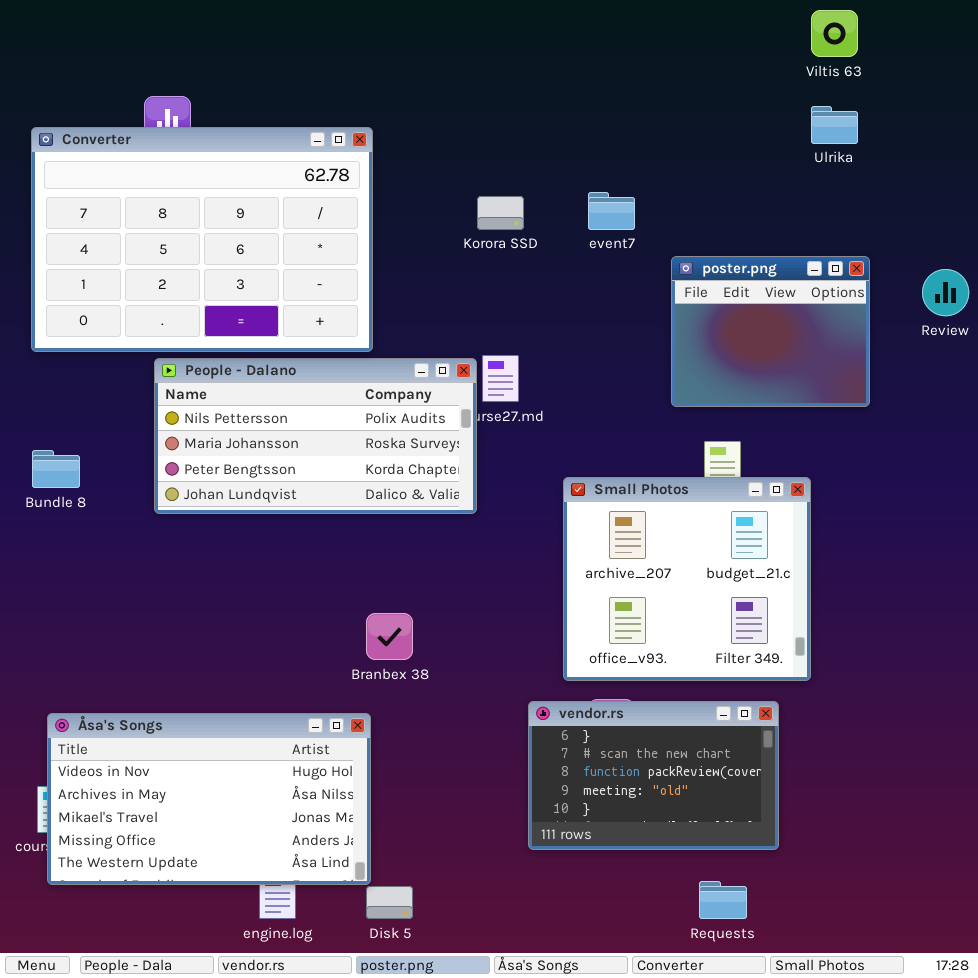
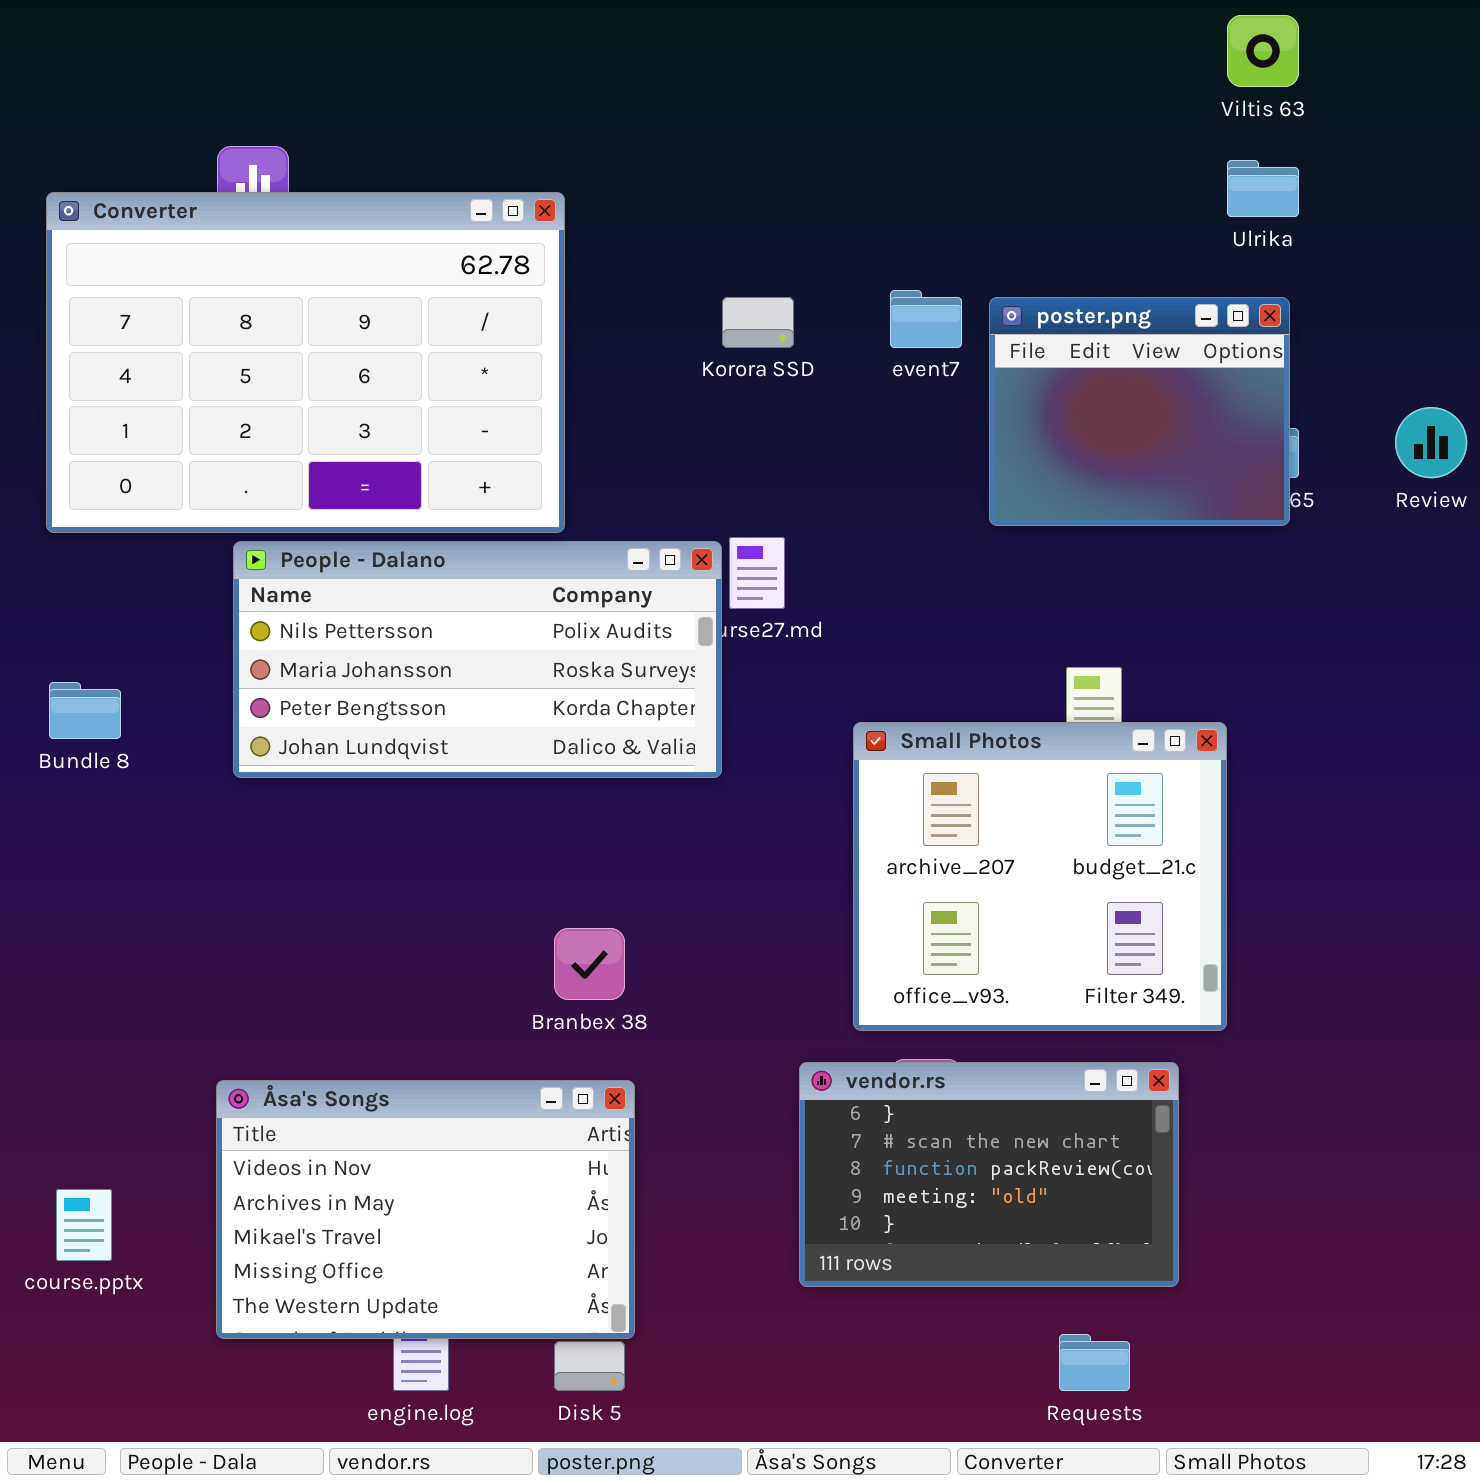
poster.png: [671,256,870,407] -> [989,297,1290,526], moved
Åsa's Songs: [47,713,371,885] -> [216,1080,635,1339], moved, resized

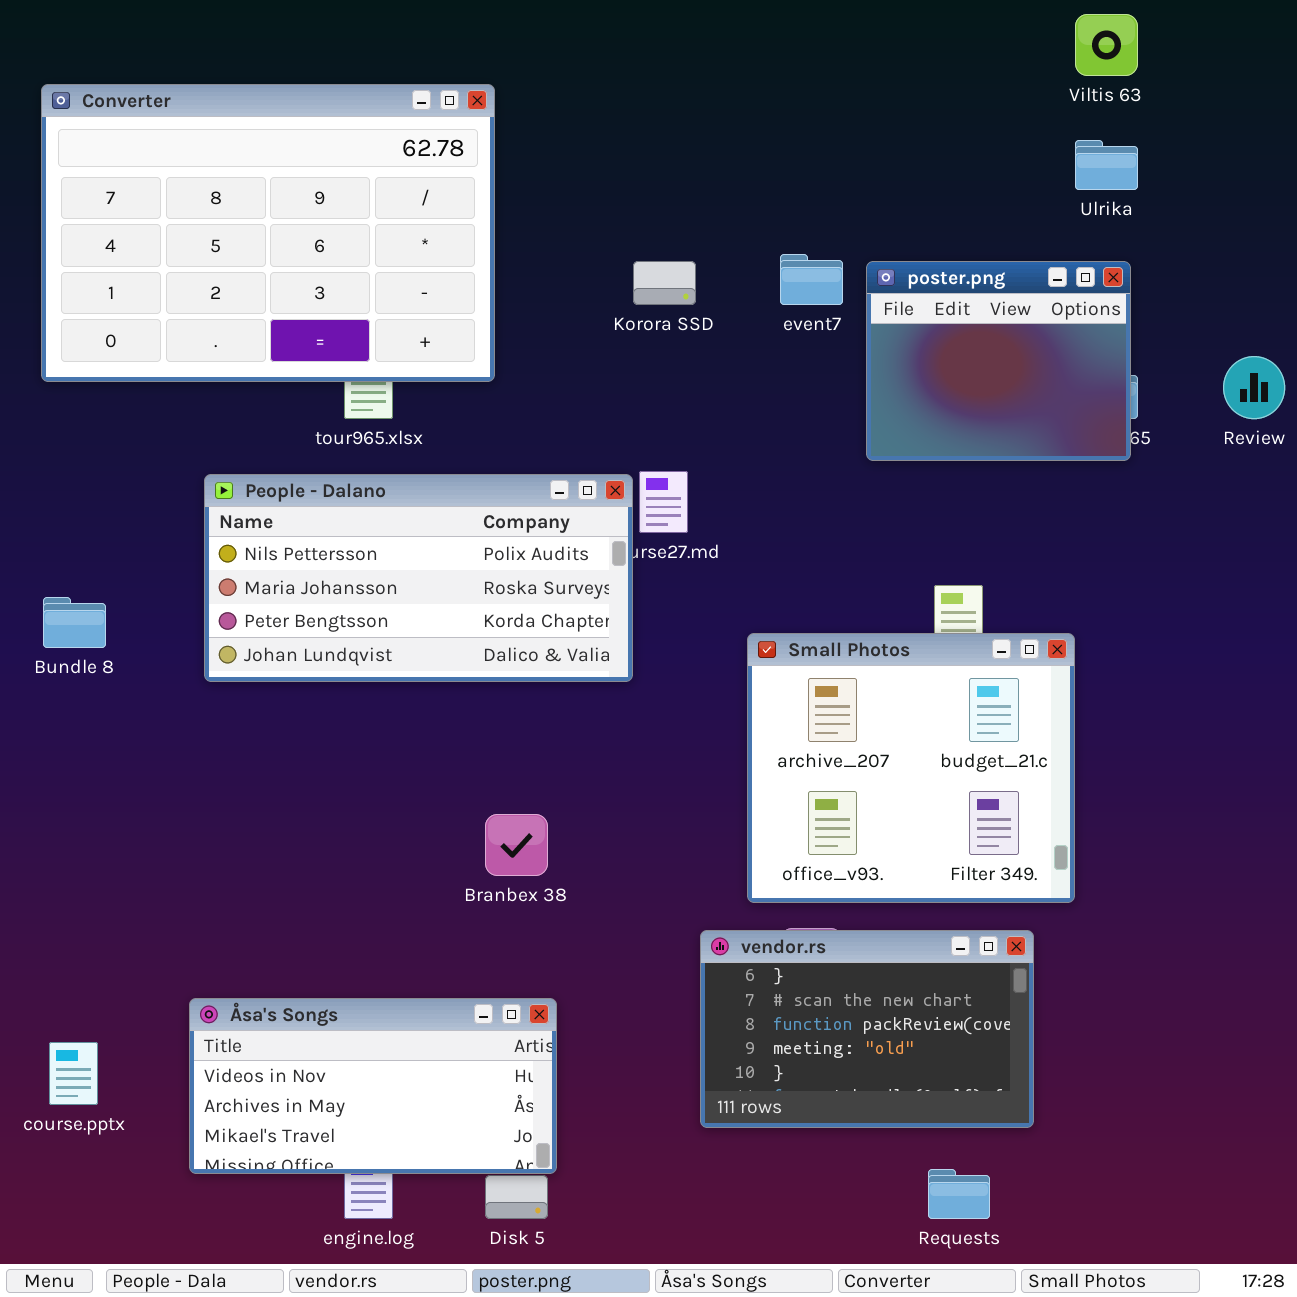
Converter: [46,192,565,533] -> [41,84,495,382], moved
Åsa's Songs: [216,1080,635,1339] -> [189,998,557,1174], resized

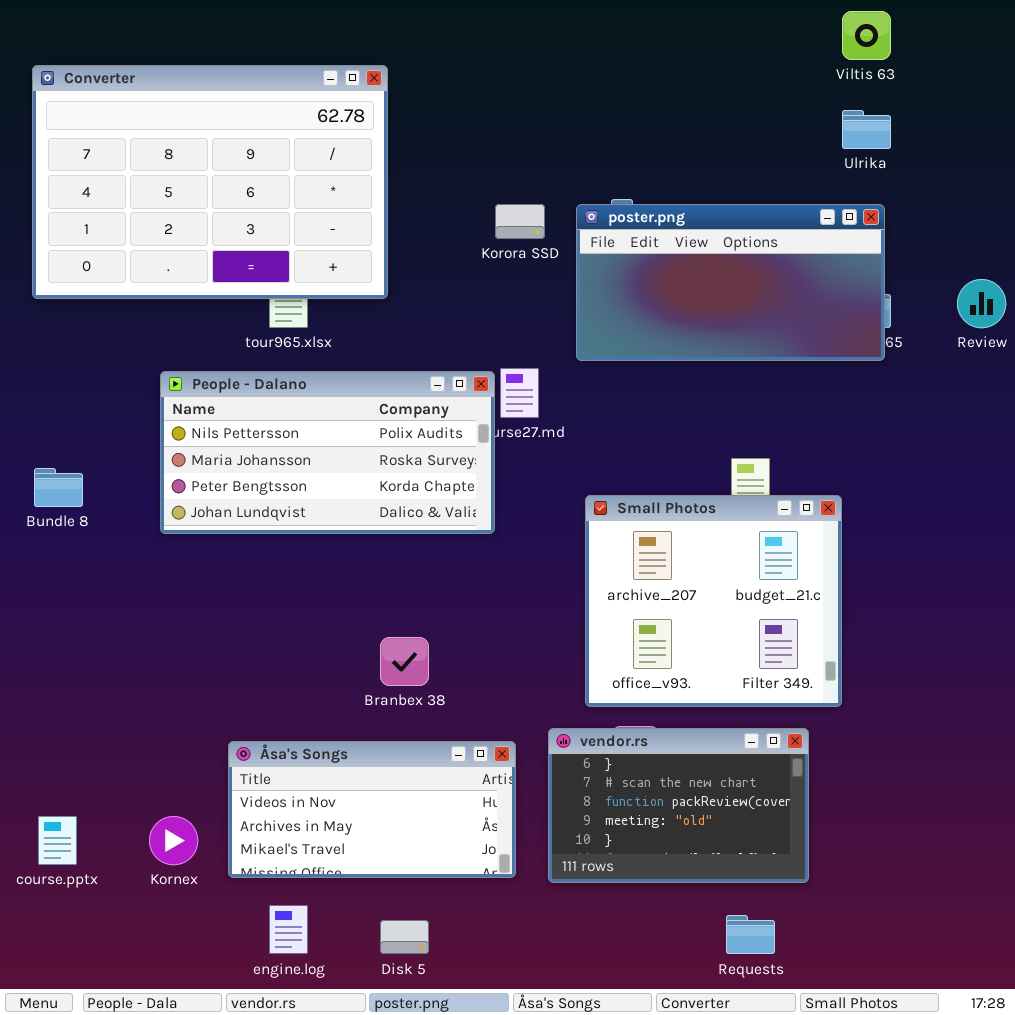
poster.png: [866,261,1131,461] -> [576,204,885,361], resized
Åsa's Songs: [189,998,557,1174] -> [228,741,516,878], moved

